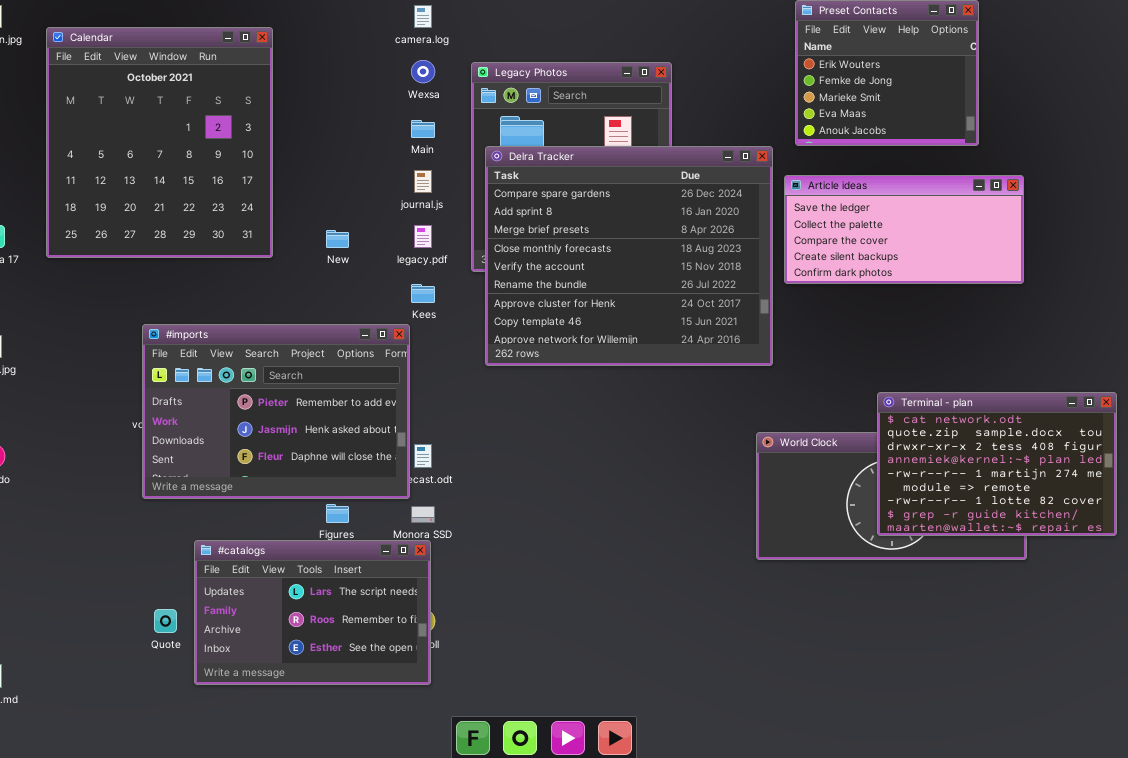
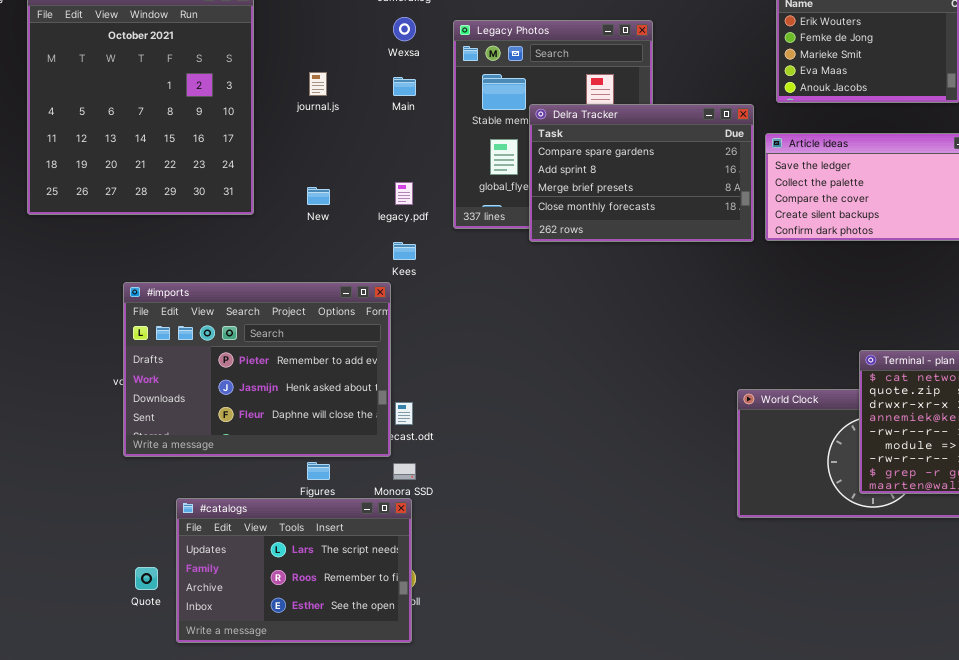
Delra Tracker: [485,146,773,366] -> [529,104,754,242], resized
journal.js: [414,170,432,193] -> [309,72,327,96], moved

